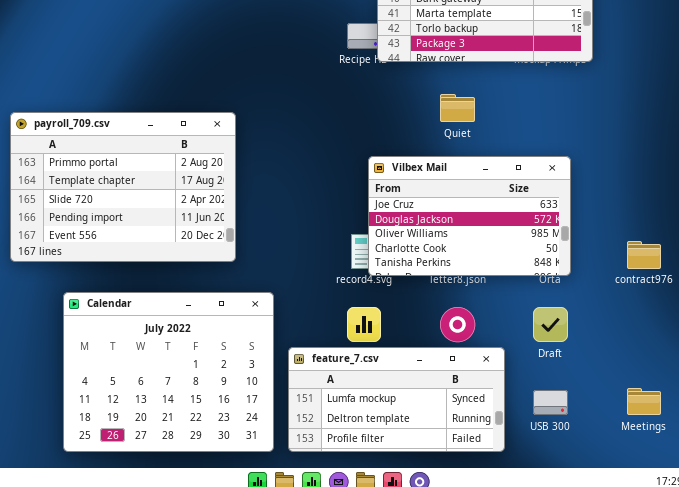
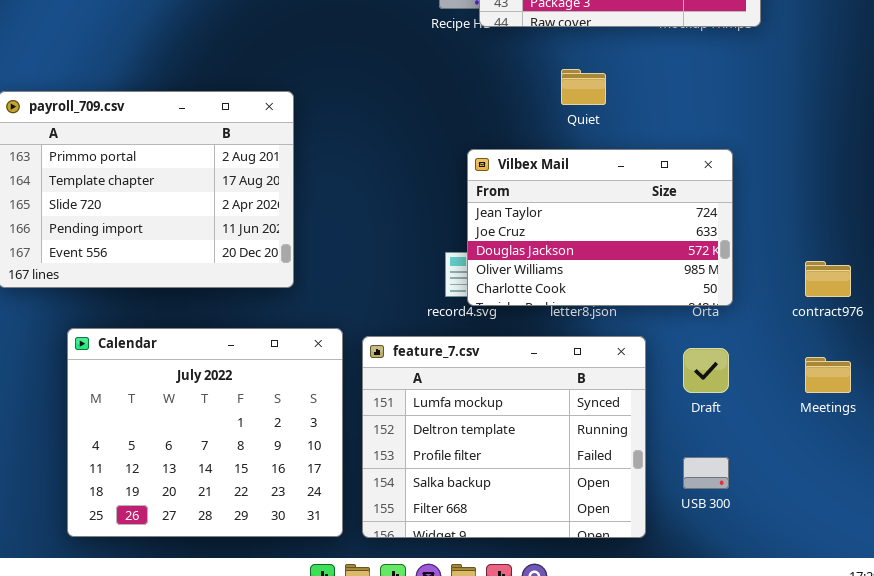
Vilbex Mail: [368,156,571,276] -> [467,149,733,306], scrolled up 1 row
feature_7.csv: [288,347,505,452] -> [362,336,646,538], resized
Meetings: [627,388,661,415] -> [805,357,851,393], moved

